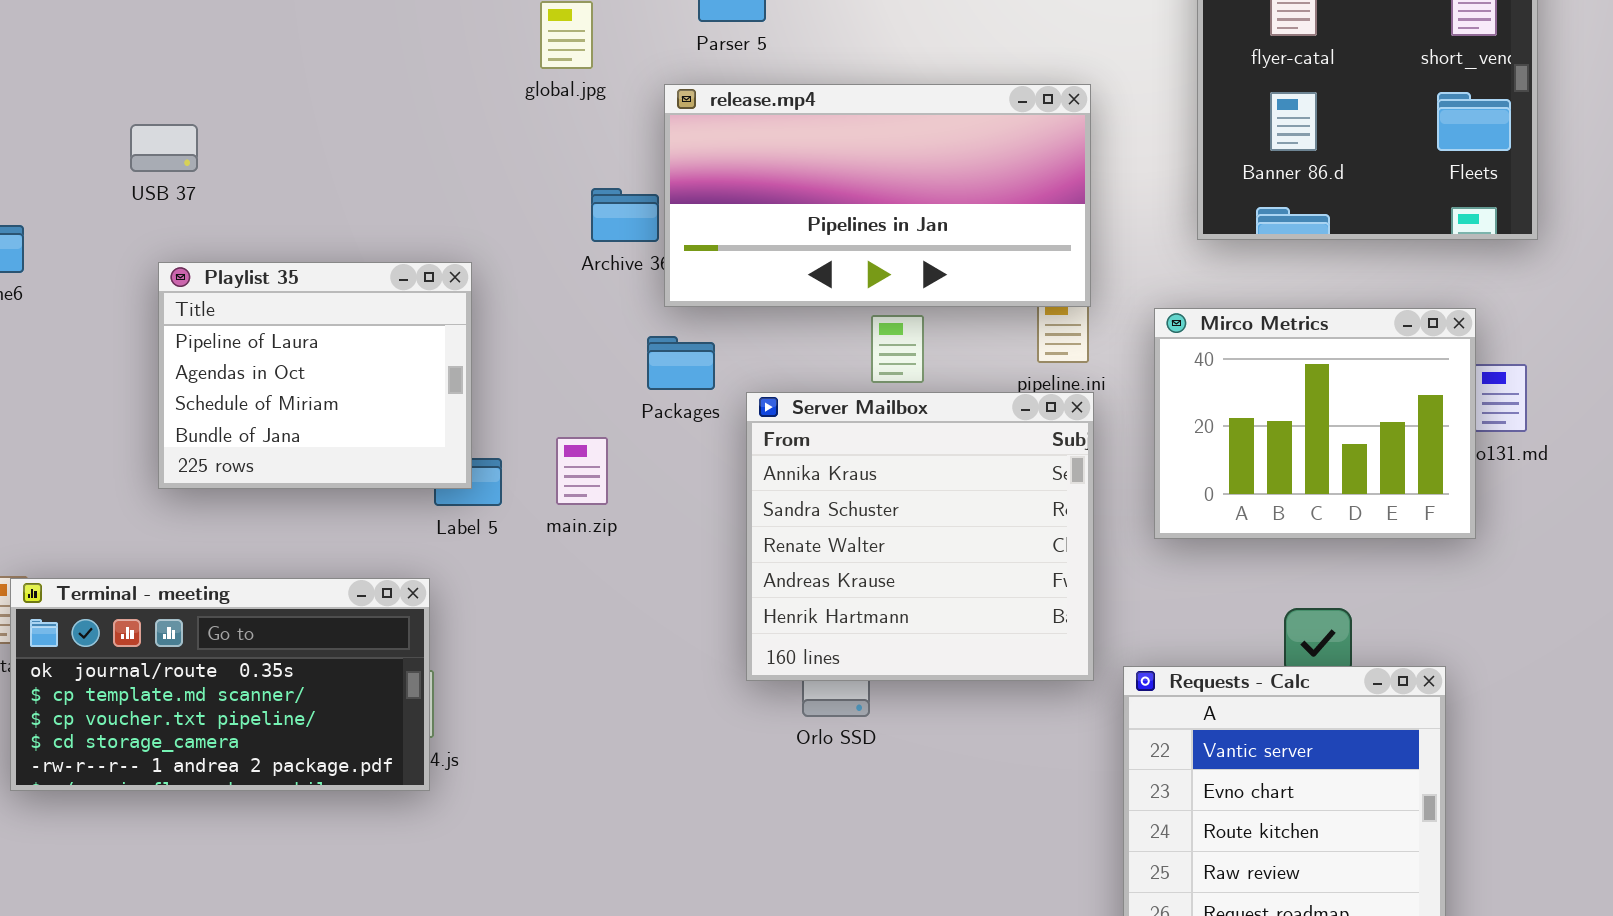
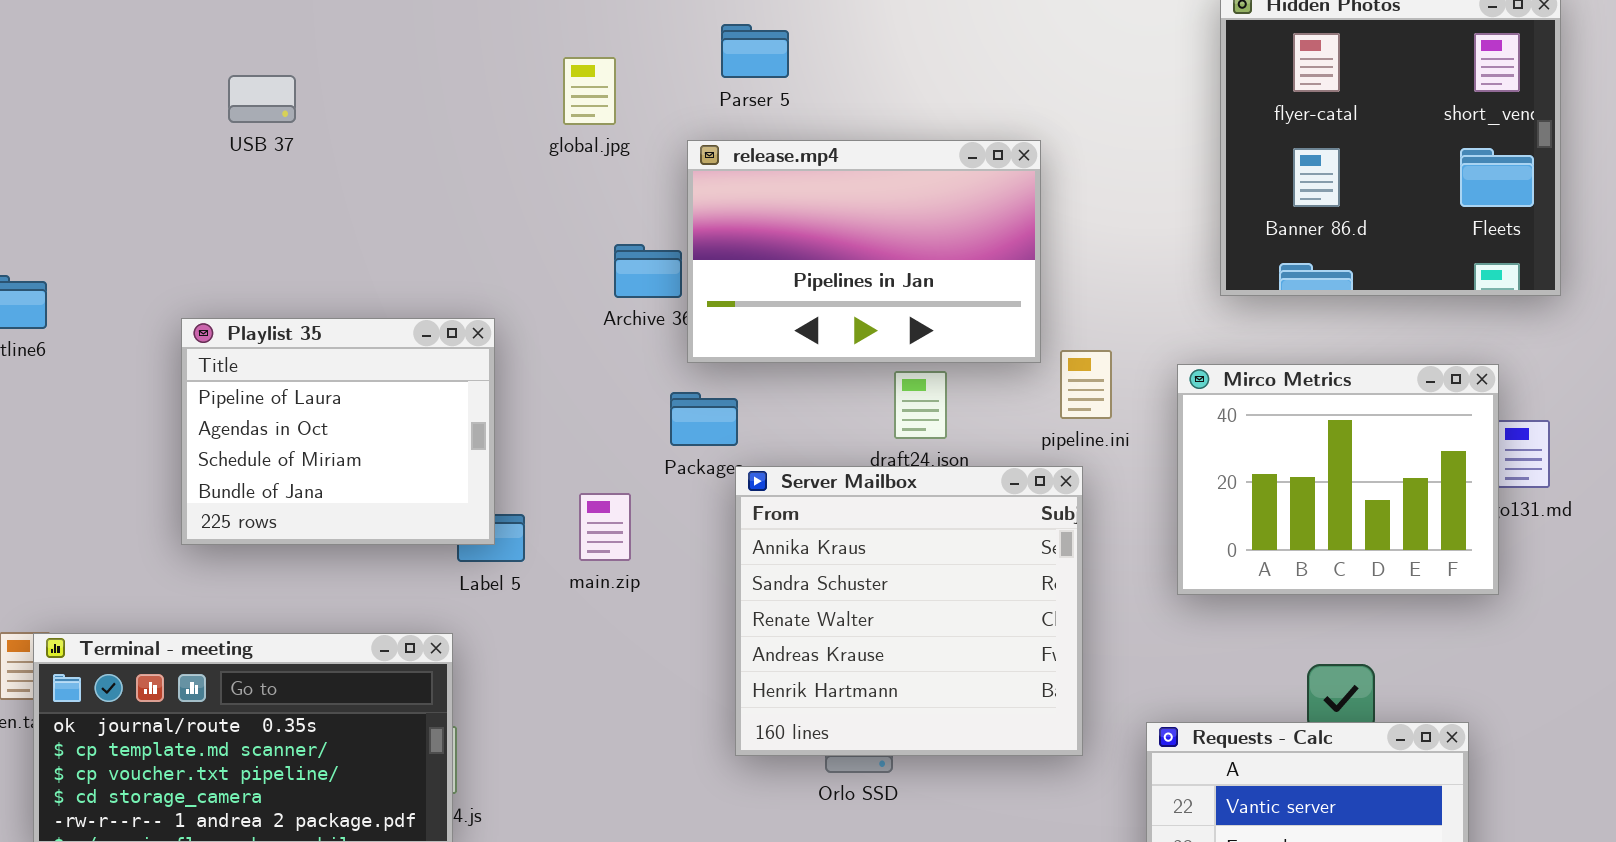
release.mp4: [664,84,1091,307] -> [687,140,1041,363], resized
USB 37: [130,124,198,172] -> [228,75,296,123], moved
Server Mailbox: [746,392,1094,681] -> [735,466,1083,756], moved

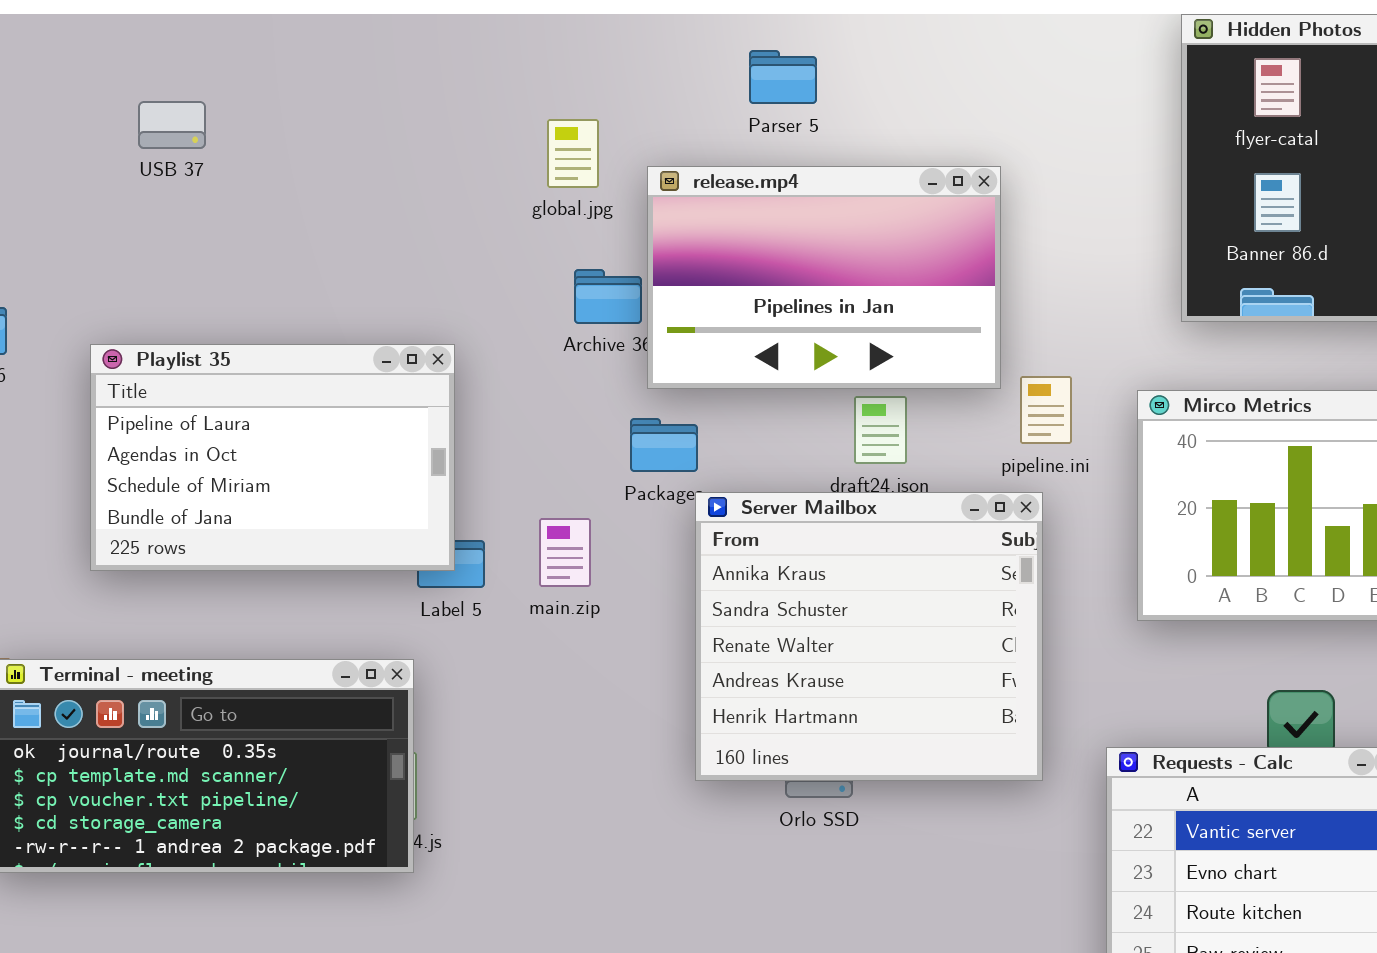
Parser 5: [721,24,789,78] -> [749,50,817,104], moved
global.jpg: [563,57,616,125] -> [547,119,599,188], moved
USB 37: [228,75,296,123] -> [138,101,206,149], moved
Playlist 35: [181,318,495,545] -> [90,344,455,571], resized

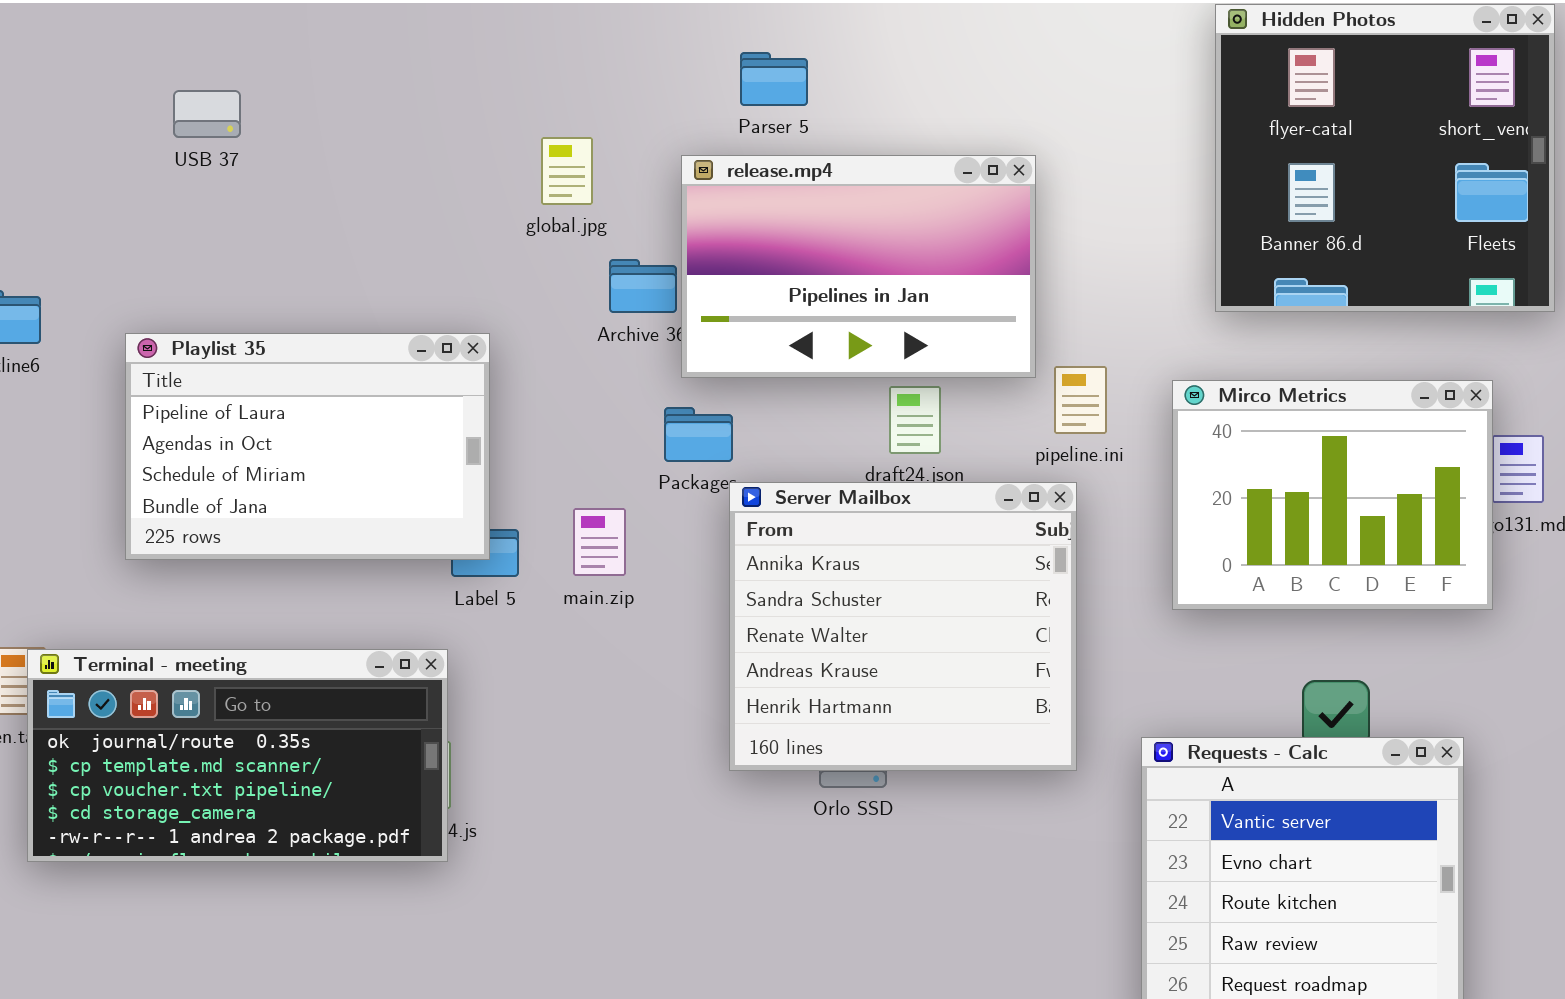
Parser 5: [749,50,817,104] -> [740,52,808,106], moved
global.jpg: [547,119,599,188] -> [541,137,593,205], moved

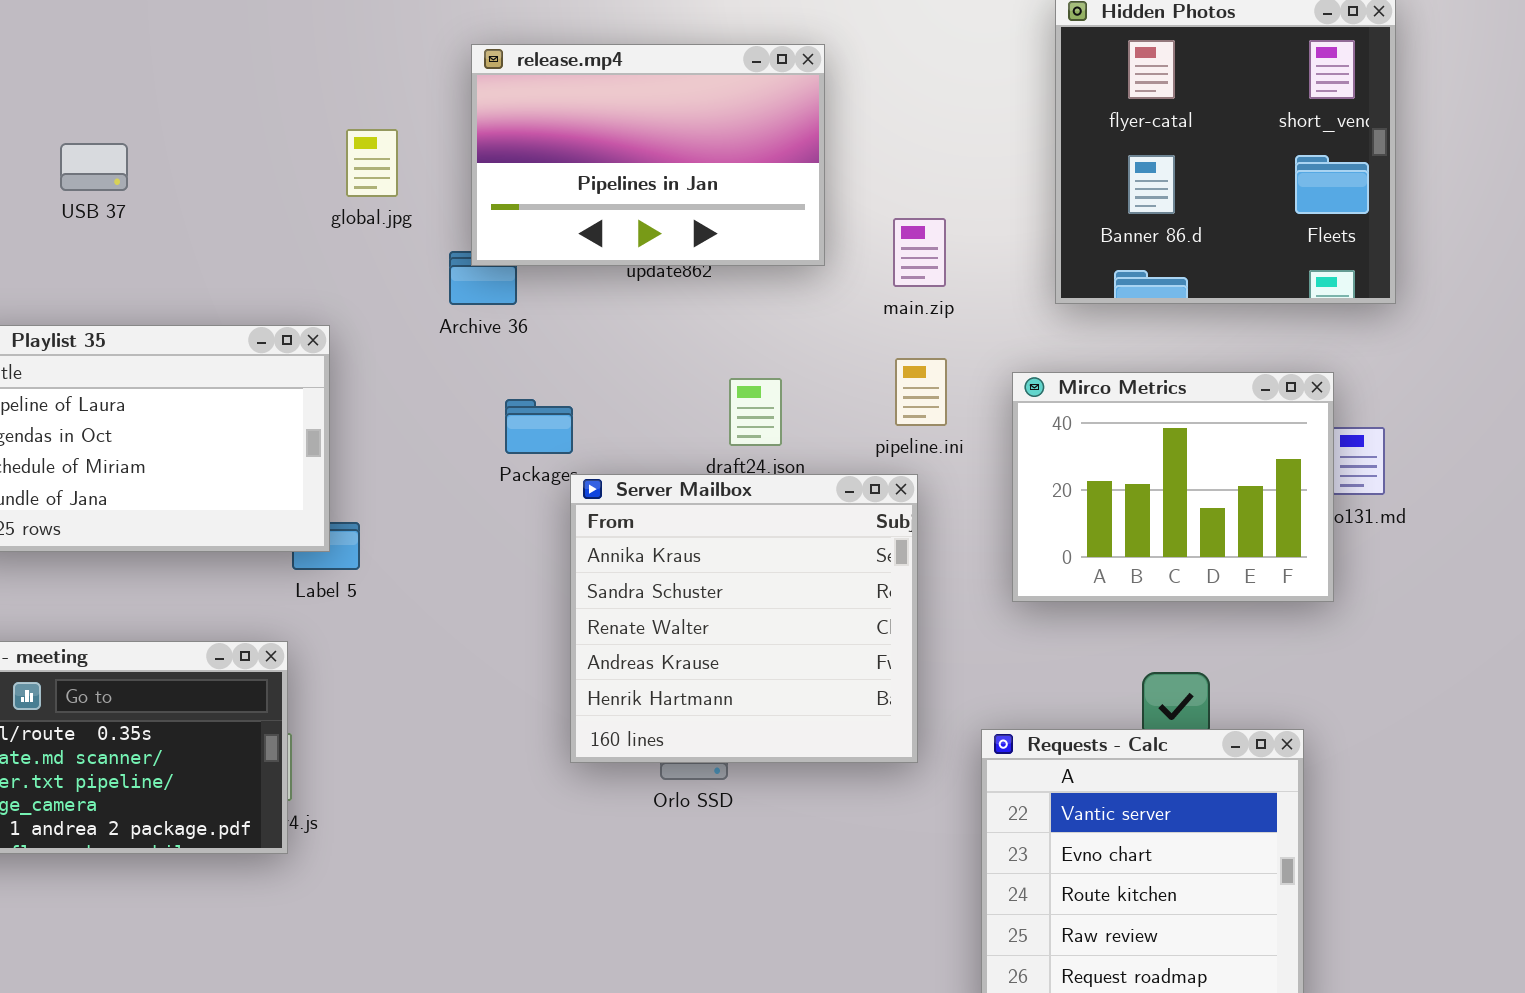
USB 37: [173,90,241,138] -> [60,143,128,191], moved
global.jpg: [541,137,593,205] -> [346,129,398,197], moved
release.mp4: [681,155,1036,378] -> [471,44,825,266], moved
main.zip: [573,508,626,576] -> [893,218,946,287], moved

